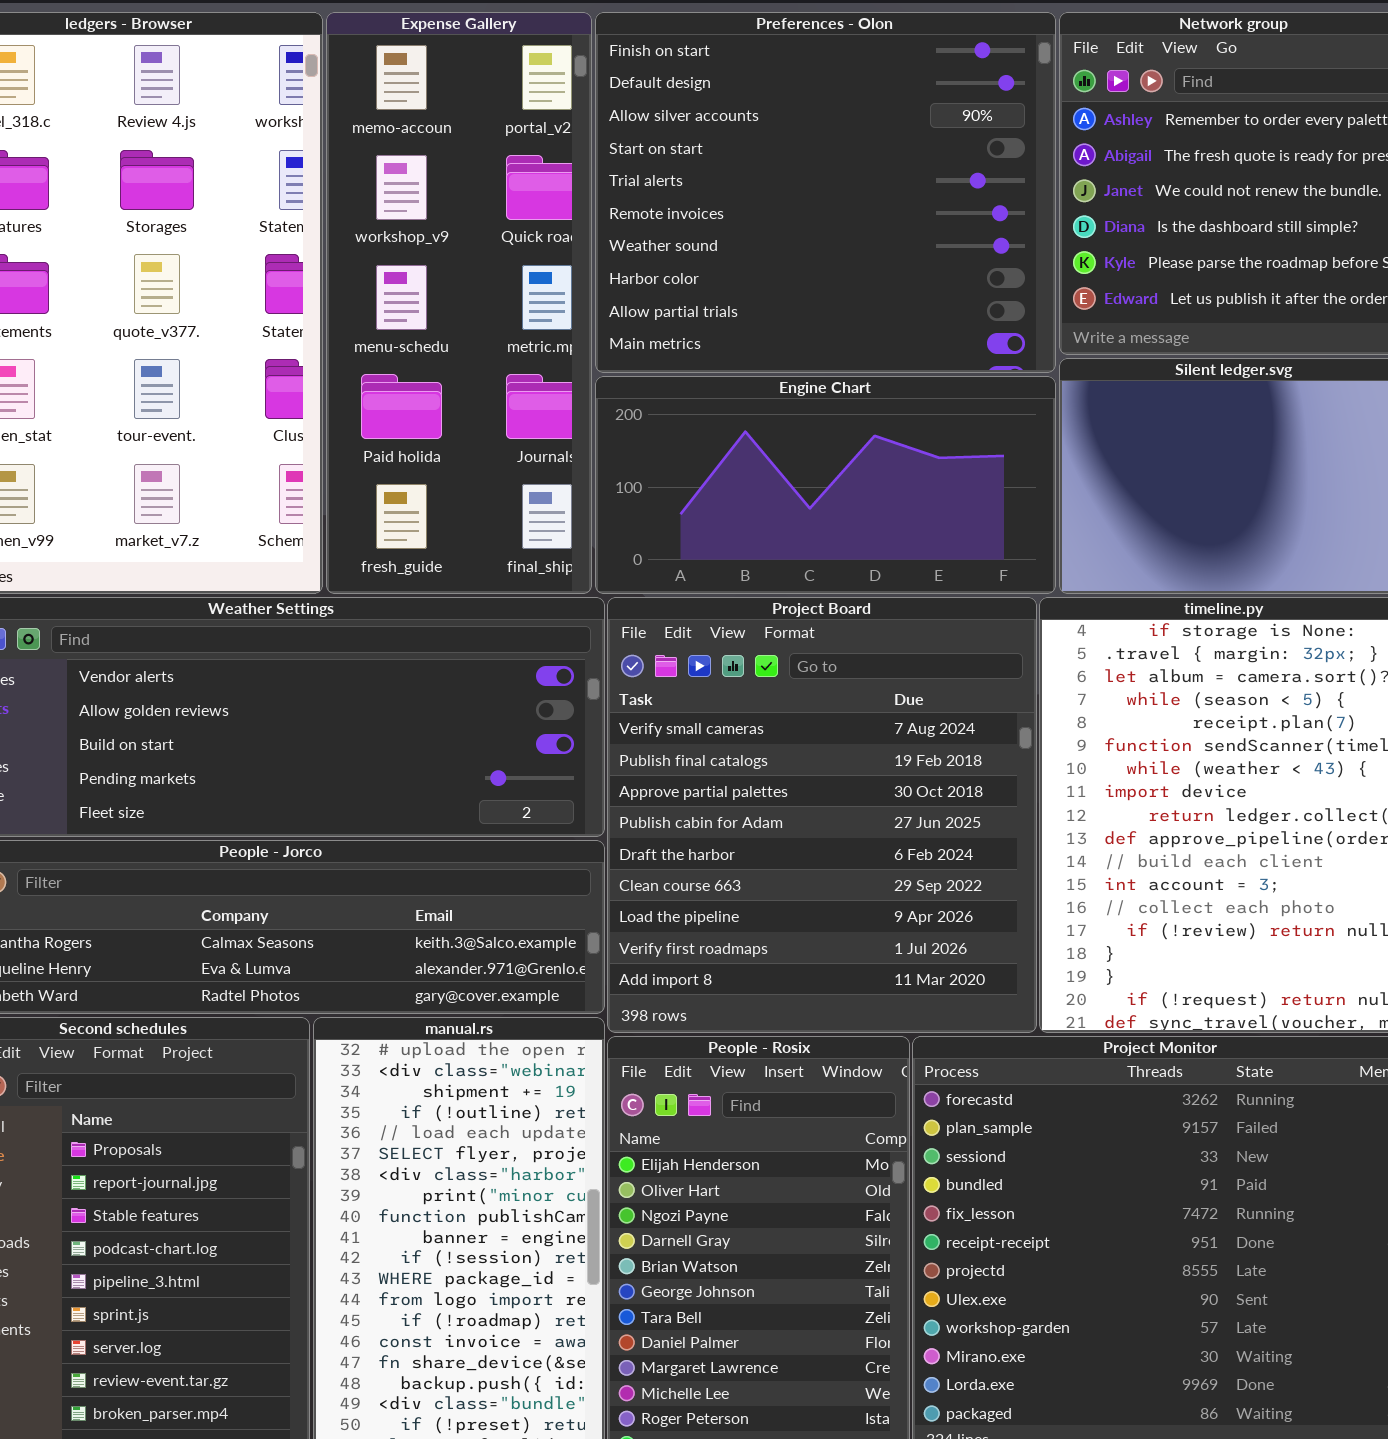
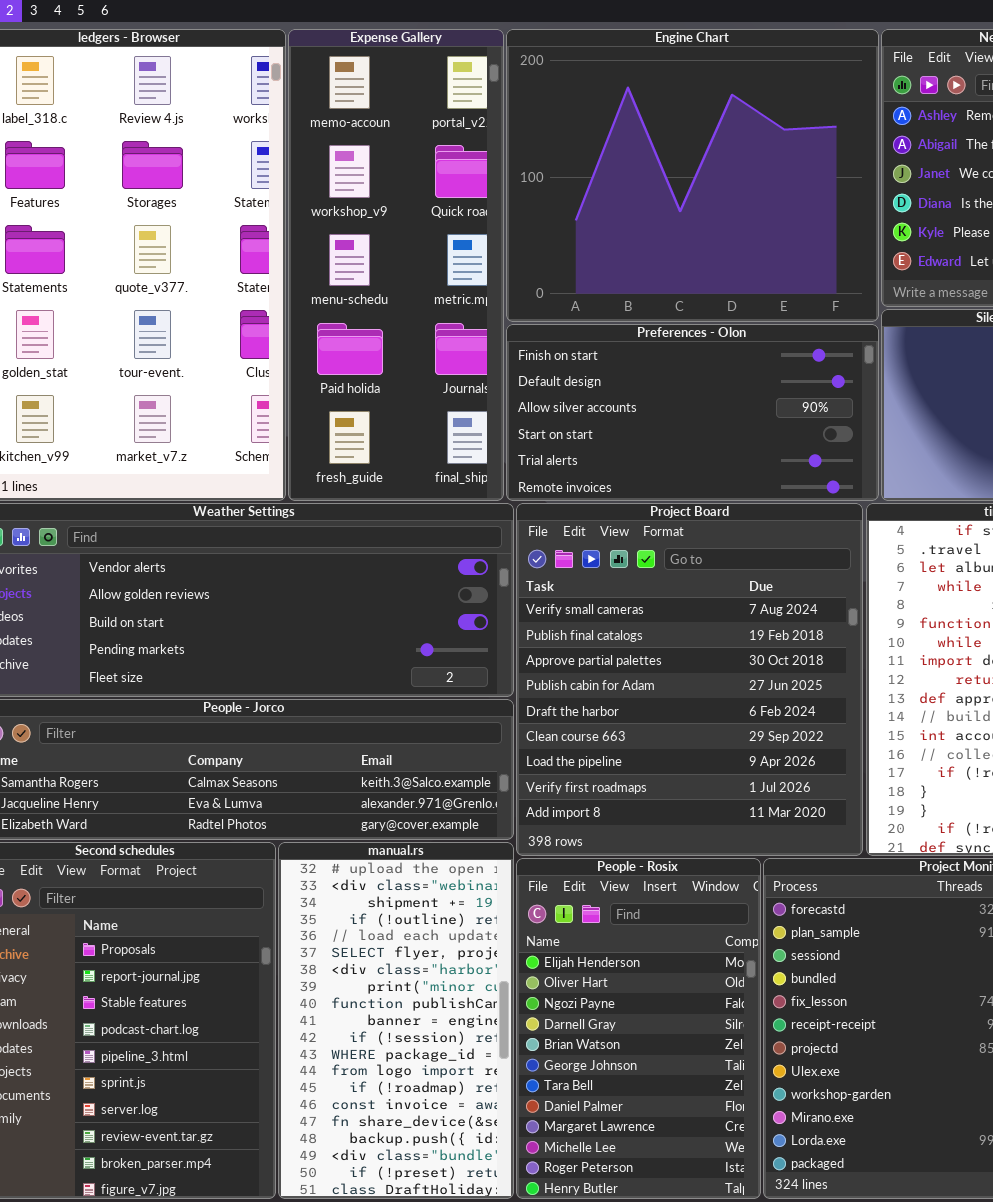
Preferences - Olon: [595,12,1056,373] -> [506,324,879,501], moved, resized
Engine Chart: [595,376,1056,594] -> [506,29,879,322], moved, resized

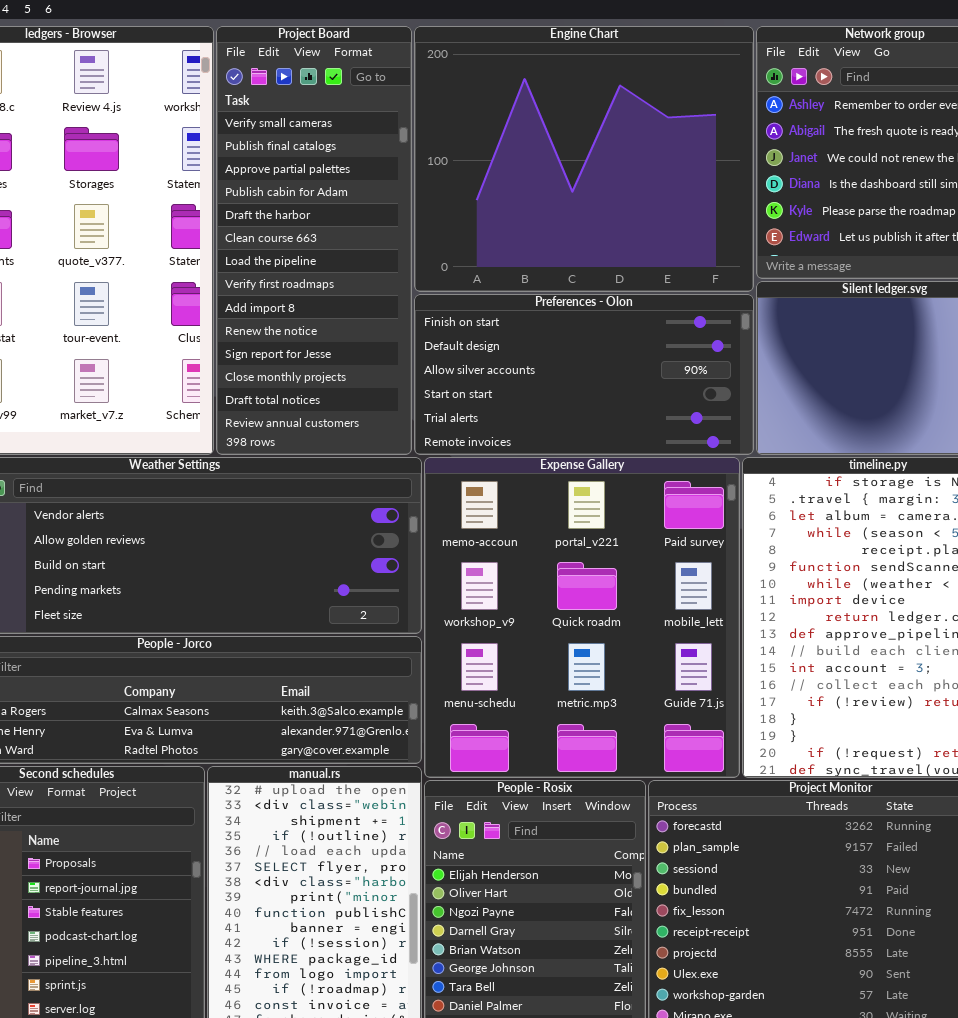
Expense Gallery: [288,29,504,501] -> [424,457,740,778], moved, resized
Project Board: [516,503,863,856] -> [216,26,412,455], moved, resized

